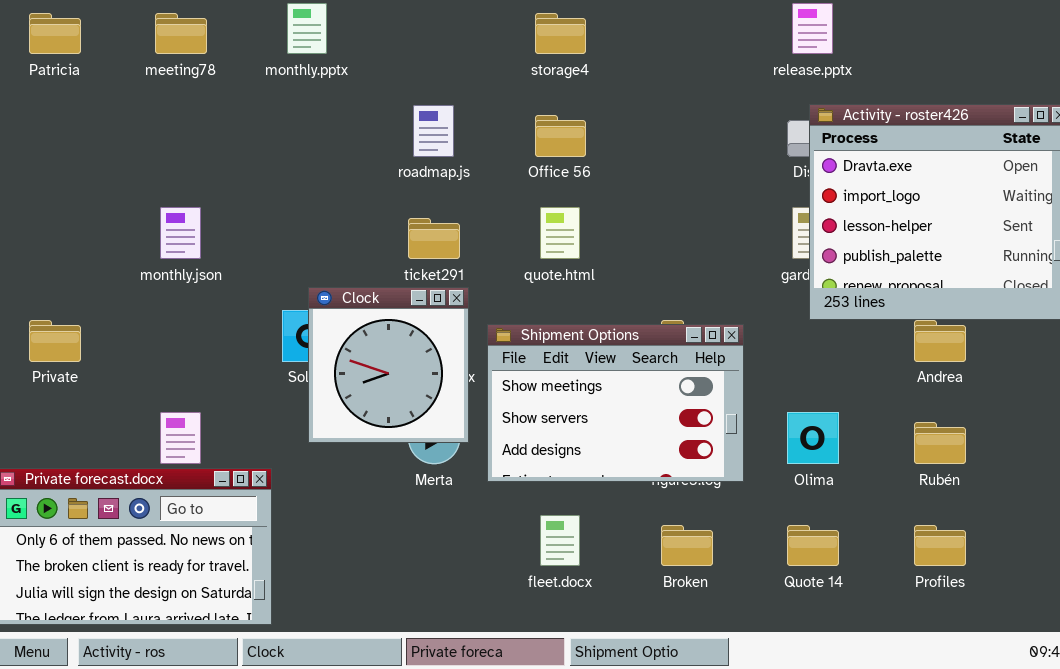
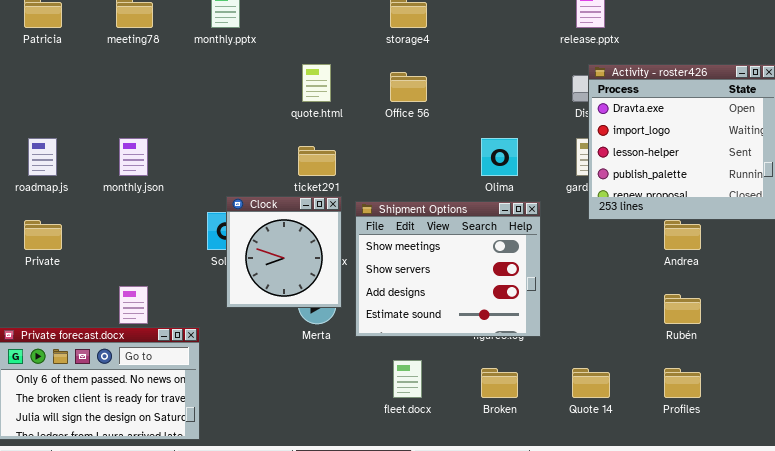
roadmap.js: [413,105,454,157] -> [28,138,57,176], moved
quote.html: [540,207,580,259] -> [302,64,331,102], moved
Shipment Options: [487,324,744,482] -> [355,201,541,337], resized
Olima: [787,412,839,464] -> [481,138,518,176], moved

